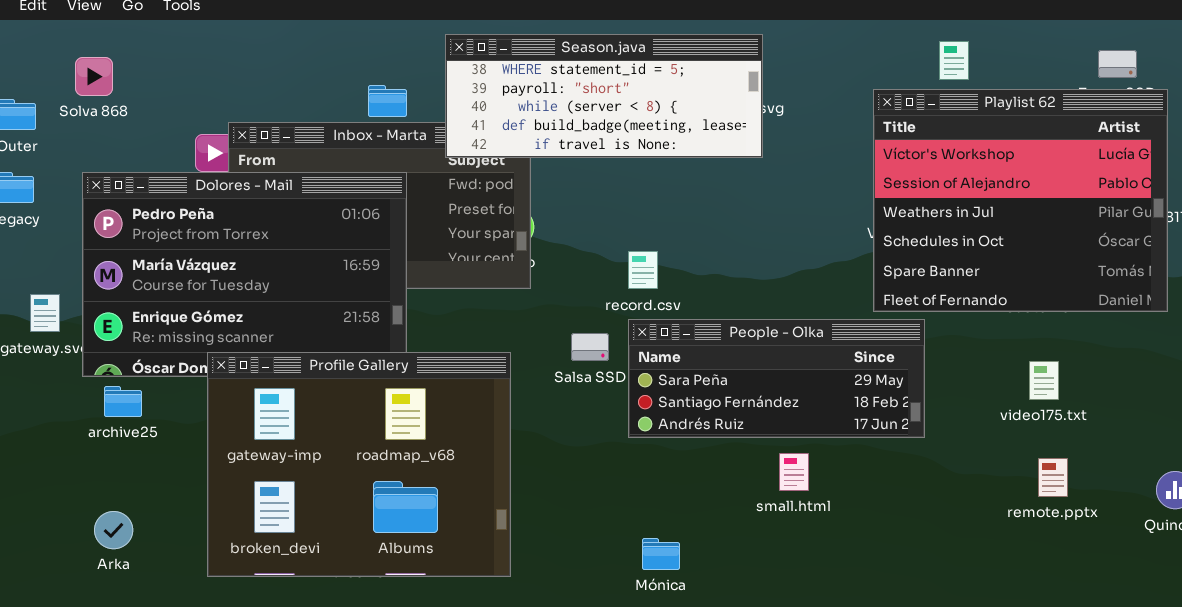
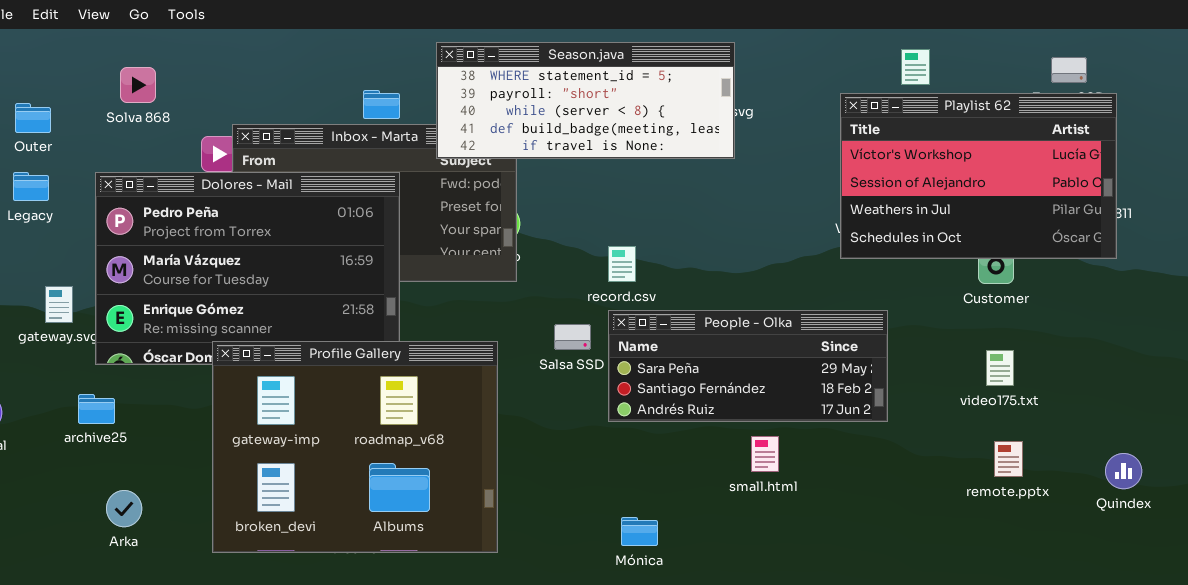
Solva 868: [75,57,113,96] -> [120,67,156,103], moved
Playlist 62: [873,89,1168,312] -> [840,93,1117,259], resized
archive25: [104,386,142,417] -> [78,394,115,424], moved

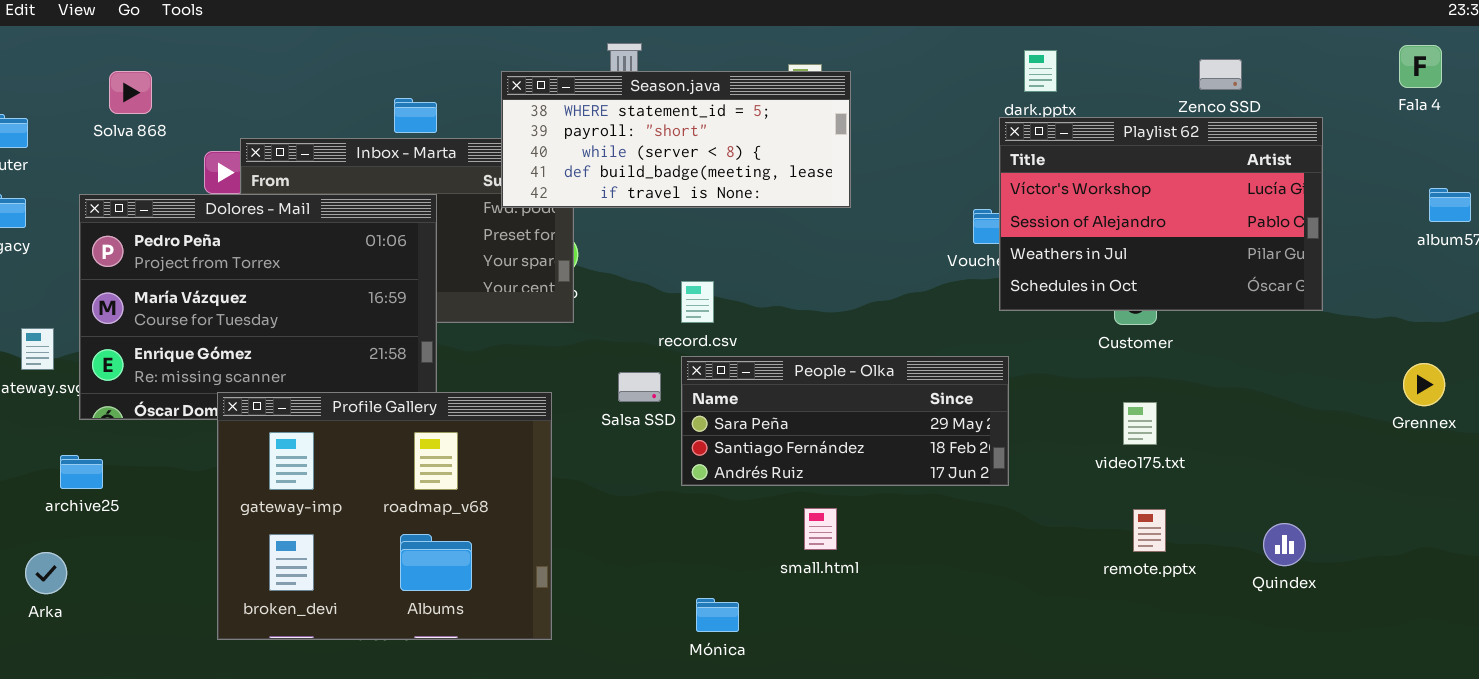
Season.java: [436,42,735,159] -> [501,71,851,208], moved
Playlist 62: [840,93,1117,259] -> [999,117,1323,311], moved
small.html: [751,436,779,472] -> [804,508,837,550], moved
Arka: [106,490,142,527] -> [25,552,67,594], moved

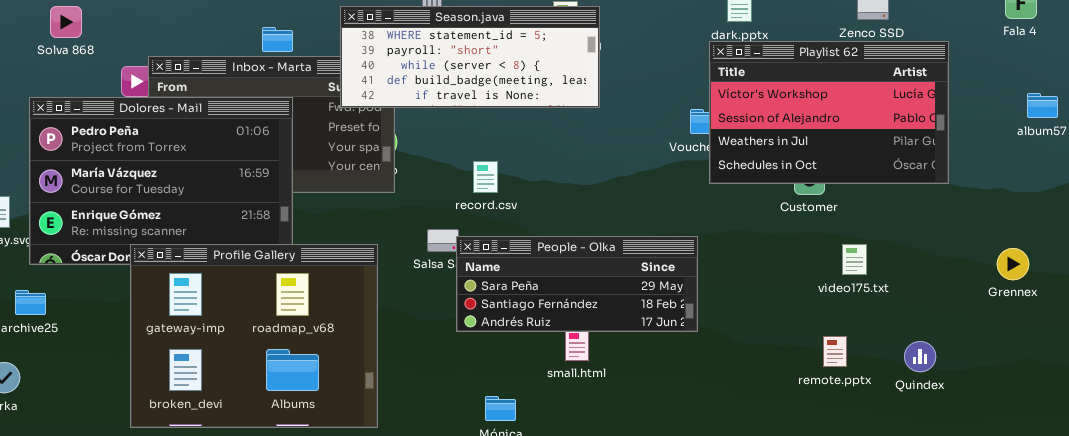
People - Olka: [681,356,1009,486] -> [456,236,698,332], moved
Grennex: [1403,363,1445,406] -> [997,248,1029,280], moved
video175.txt: [1123,402,1157,445] -> [842,244,867,275], moved
remote.pptx: [1133,509,1166,552] -> [823,336,847,367], moved

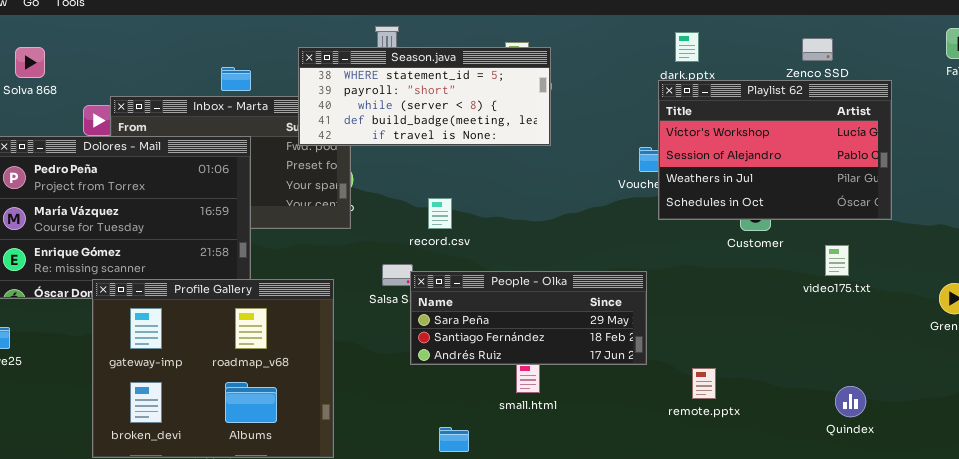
video175.txt: [842,244,867,275] -> [825,245,849,276], moved
remote.pptx: [823,336,847,367] -> [692,368,716,399], moved
Quindex: [904,341,936,372] -> [835,386,866,417], moved

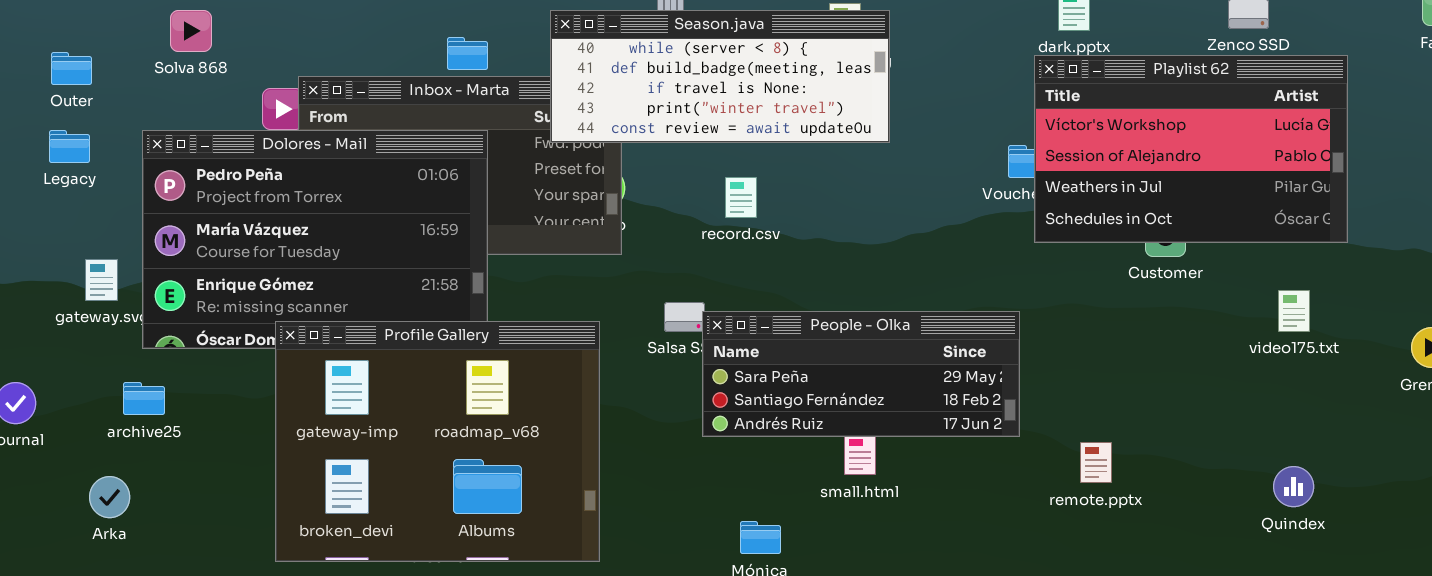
Season.java: [298,47,551,146] -> [550,10,890,143], scrolled down 2 rows
record.csv: [428,198,452,229] -> [725,177,757,218], moved
video175.txt: [825,245,849,276] -> [1278,290,1310,332], moved

